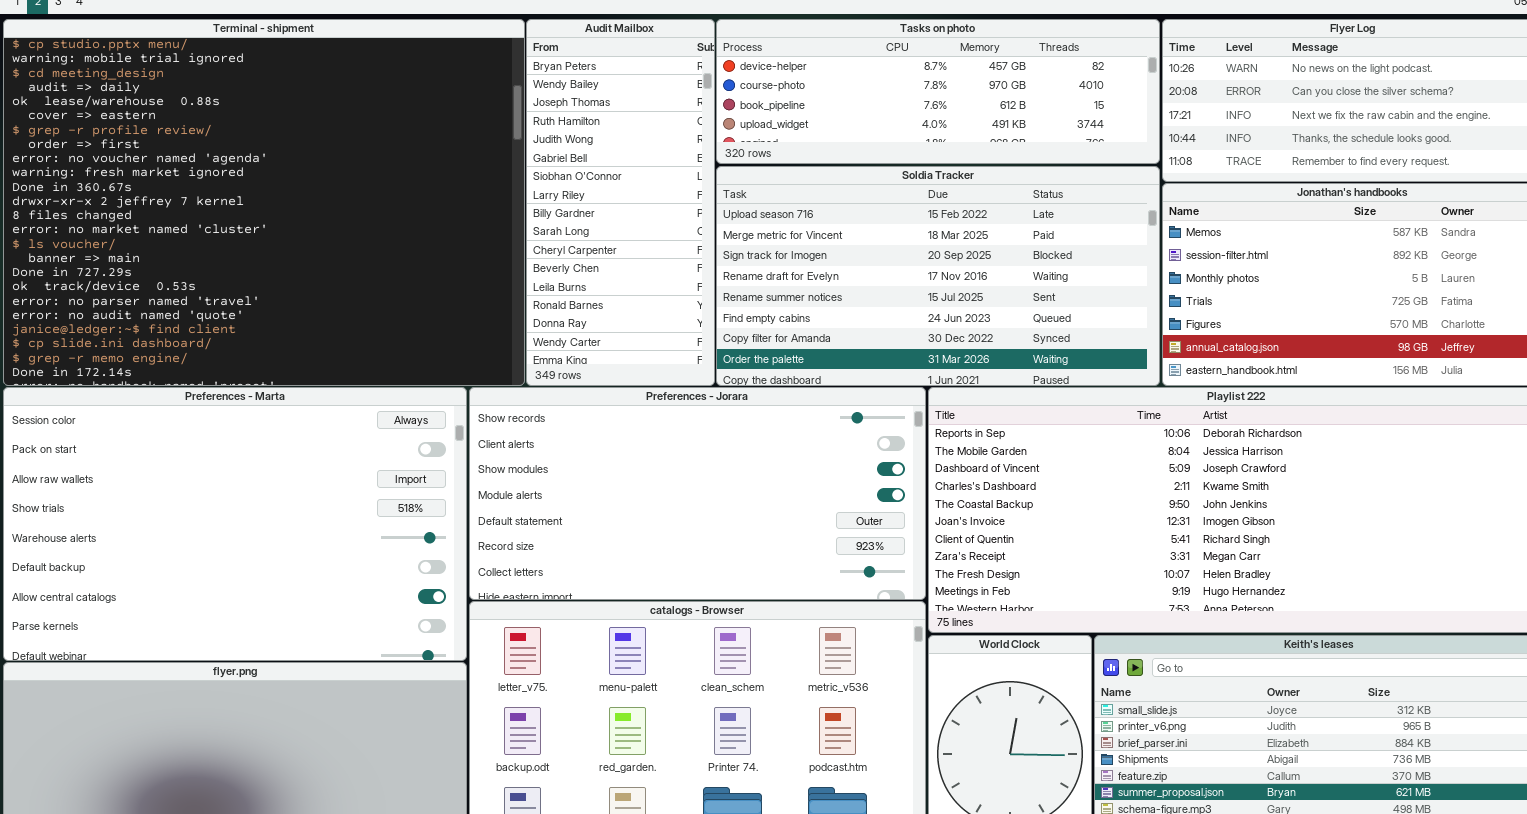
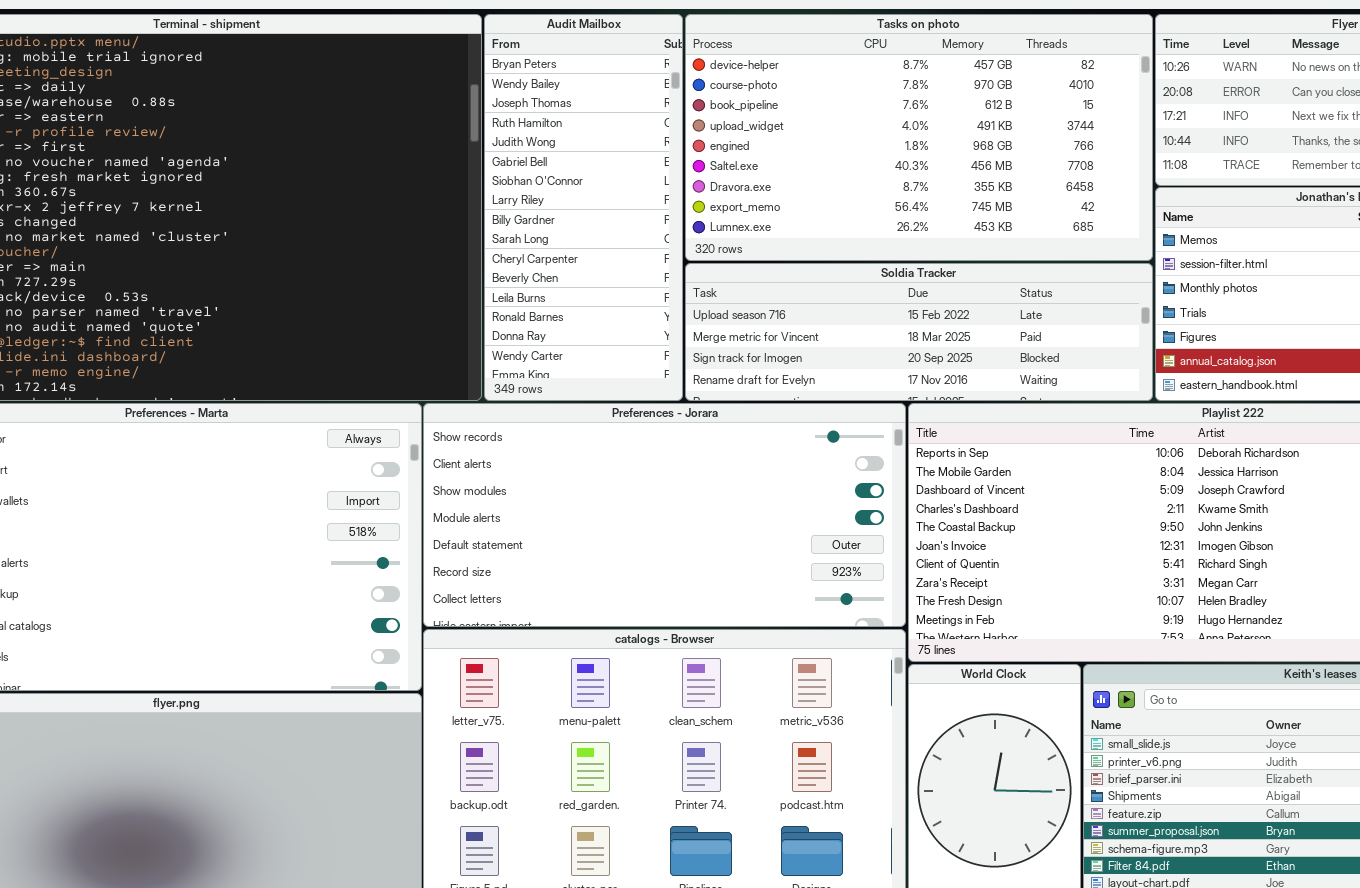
Tasks on photo: [716,19,1160,164] -> [685,14,1153,261], resized
Soldia Tracker: [716,166,1160,386] -> [685,263,1153,401], resized

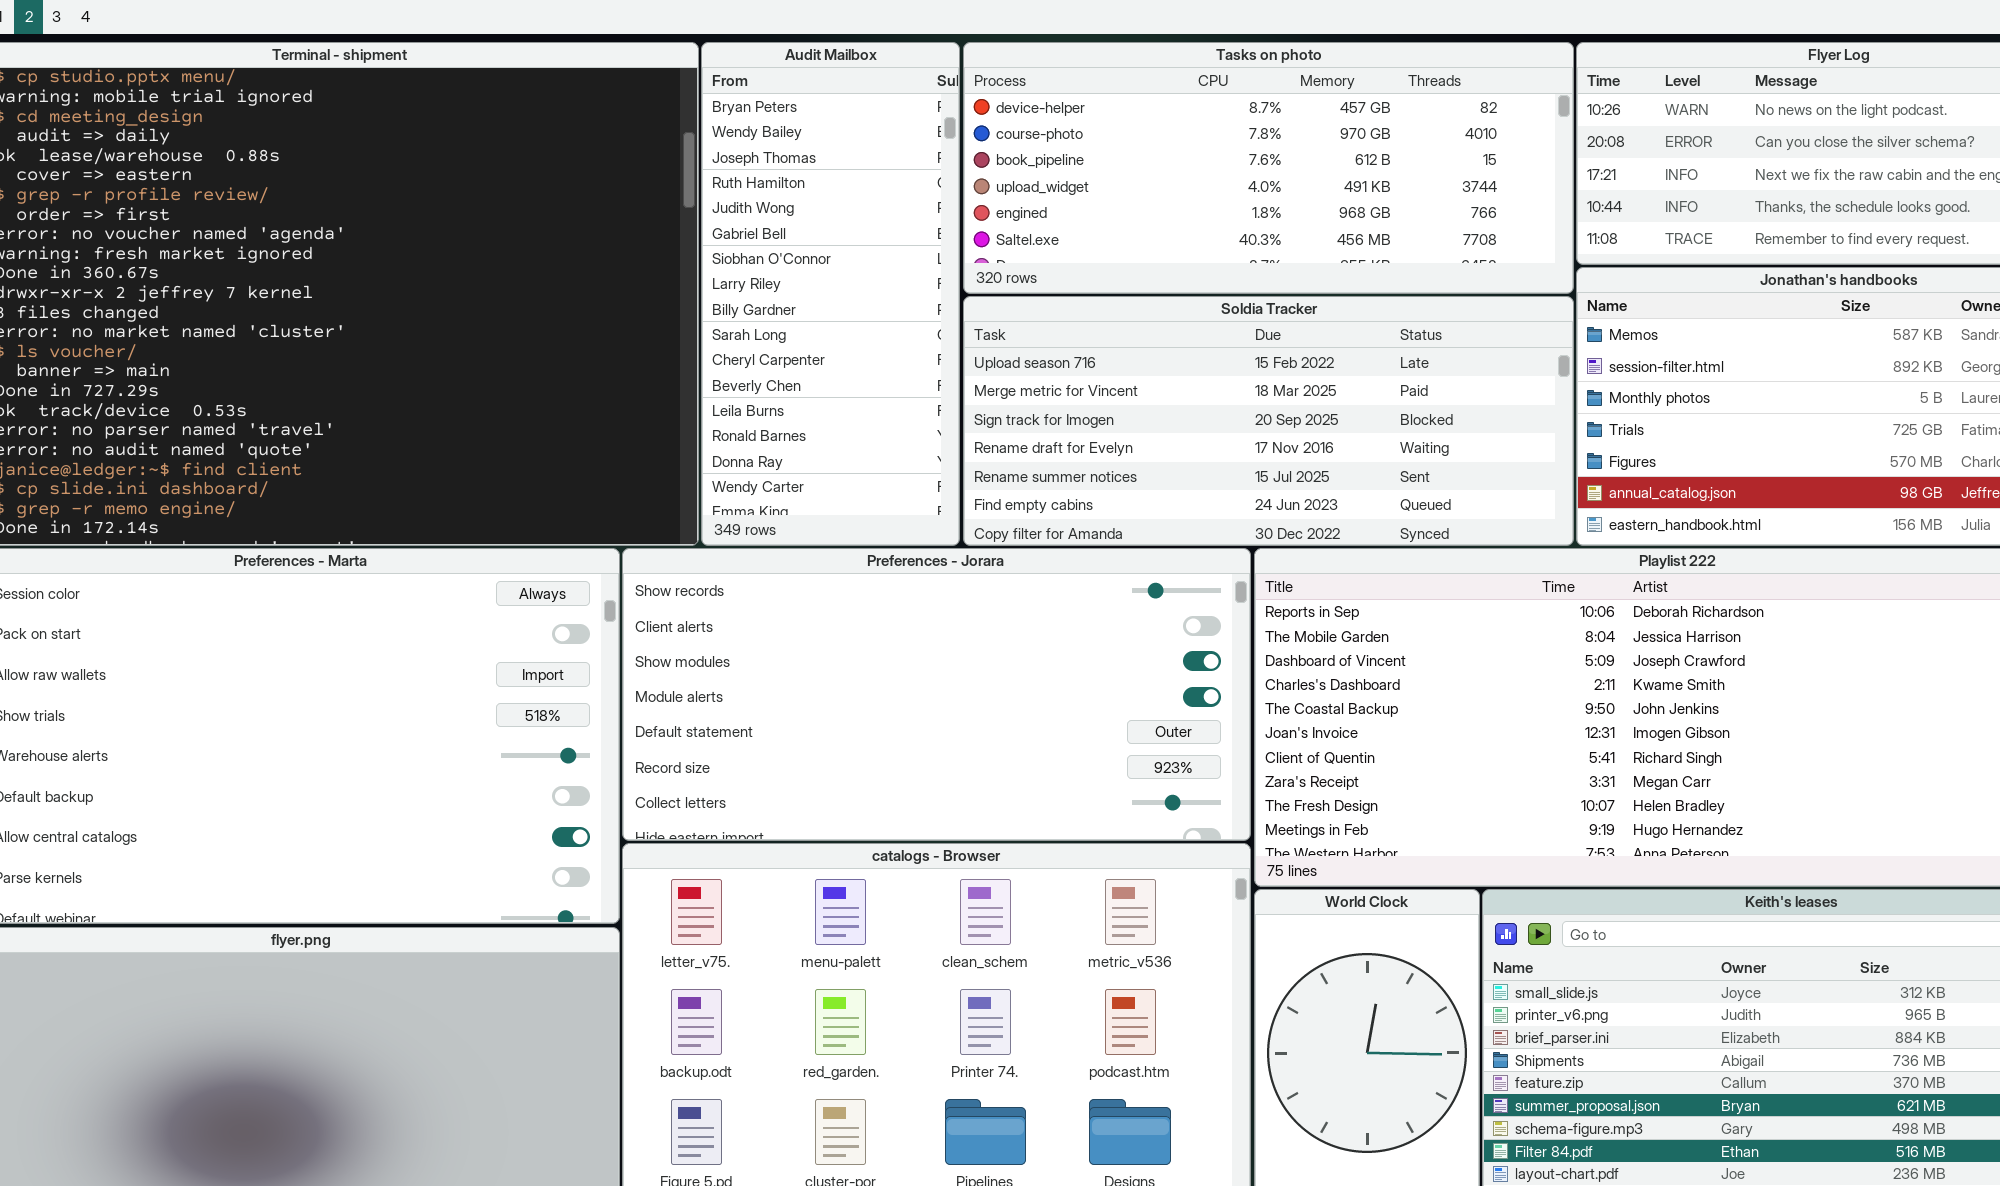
Tasks on photo: [685,14,1153,261] -> [963,42,1574,294], resized
Soldia Tracker: [685,263,1153,401] -> [963,296,1574,546], resized

